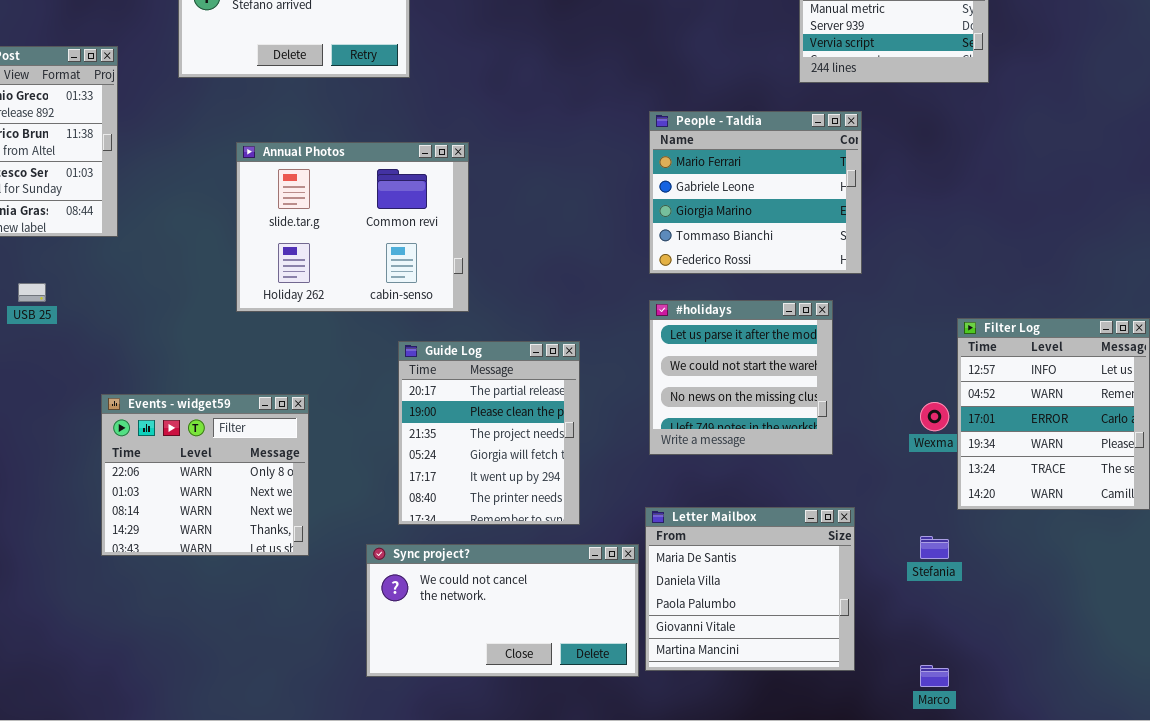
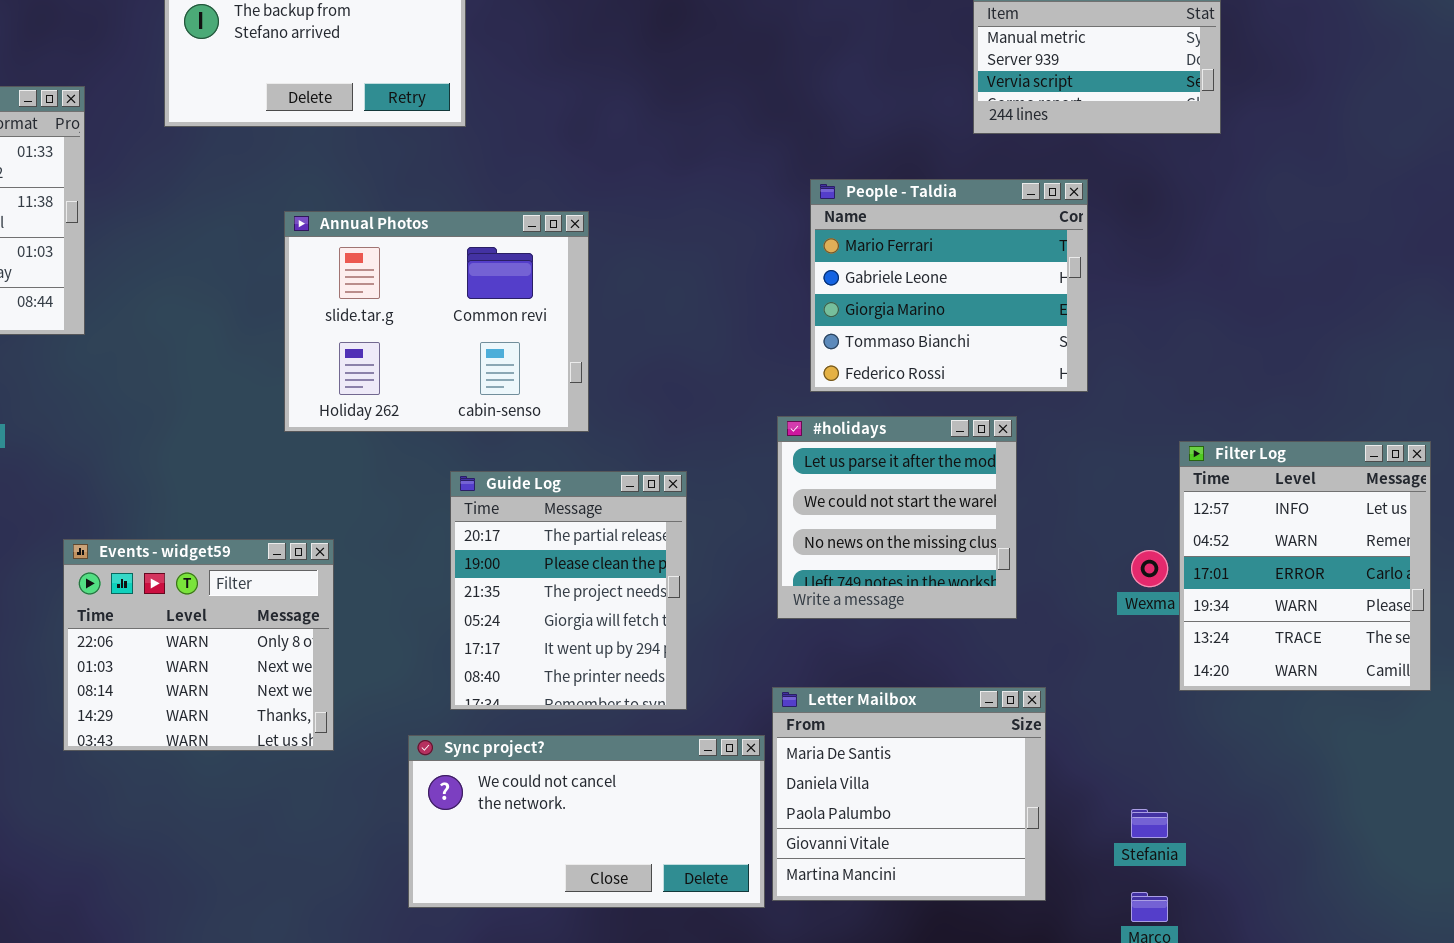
People - Taldia: [649,111,862,274] -> [810,179,1088,392], moved
Annual Photos: [236,142,469,312] -> [284,211,589,432], moved
Stefania: [920,536,949,559] -> [1131,809,1168,838], moved

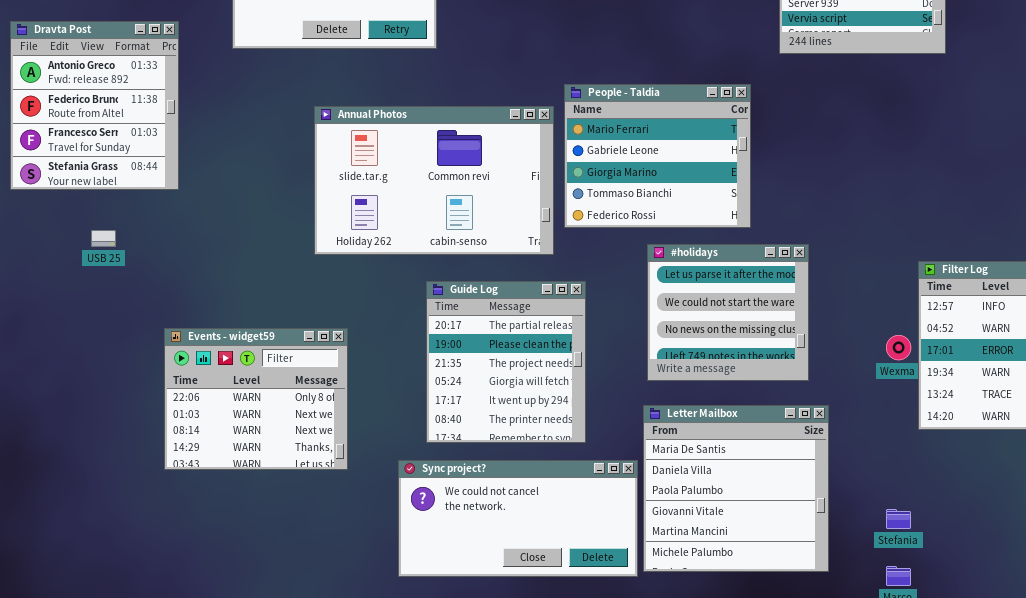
People - Taldia: [810,179,1088,392] -> [564,84,751,228], moved
Annual Photos: [284,211,589,432] -> [314,106,554,255], resized
Letter Mailbox: [772,687,1046,901] -> [643,405,829,572], resized

